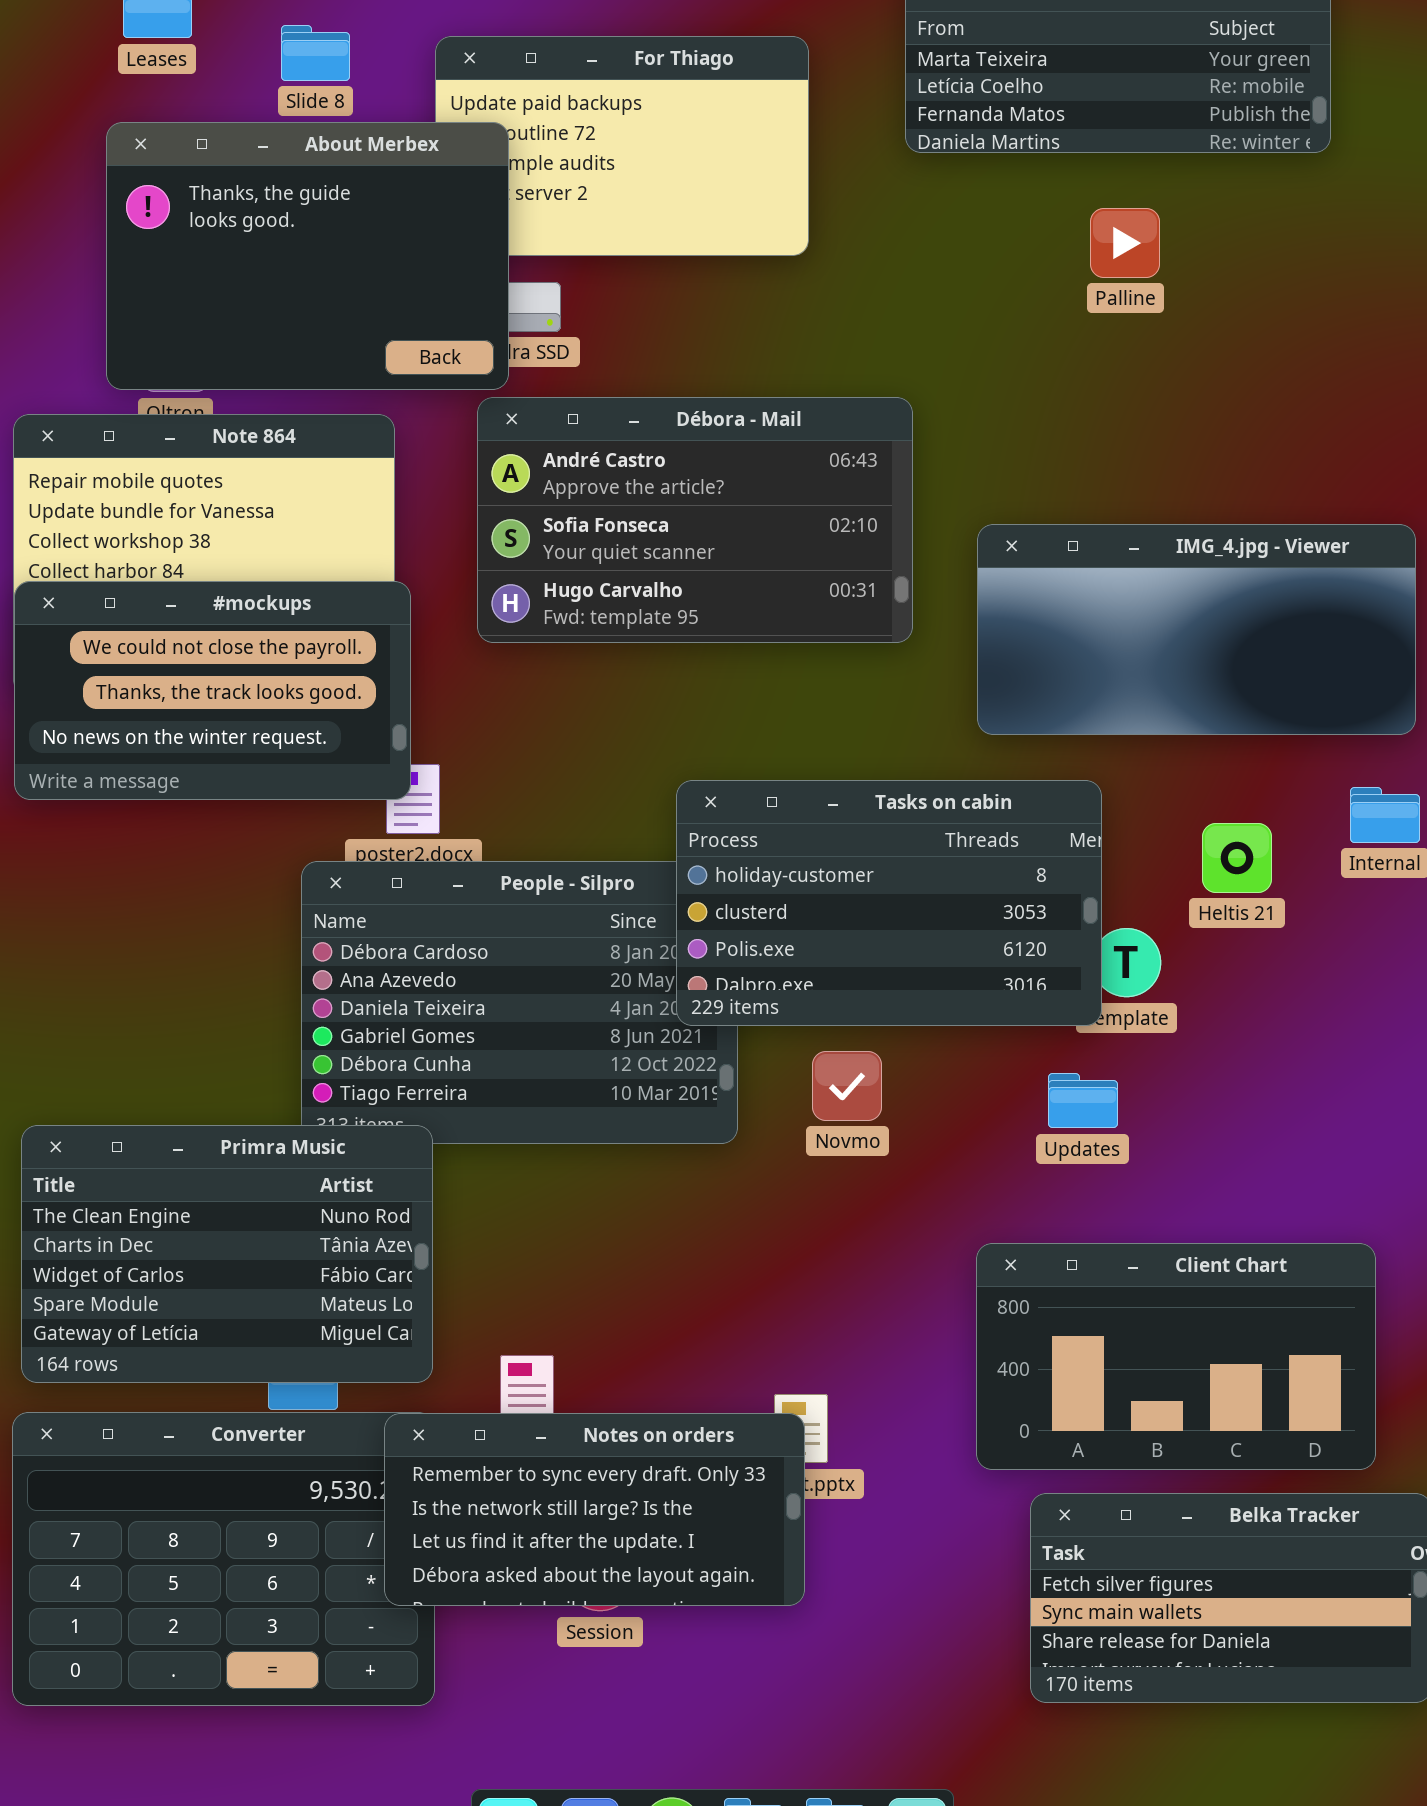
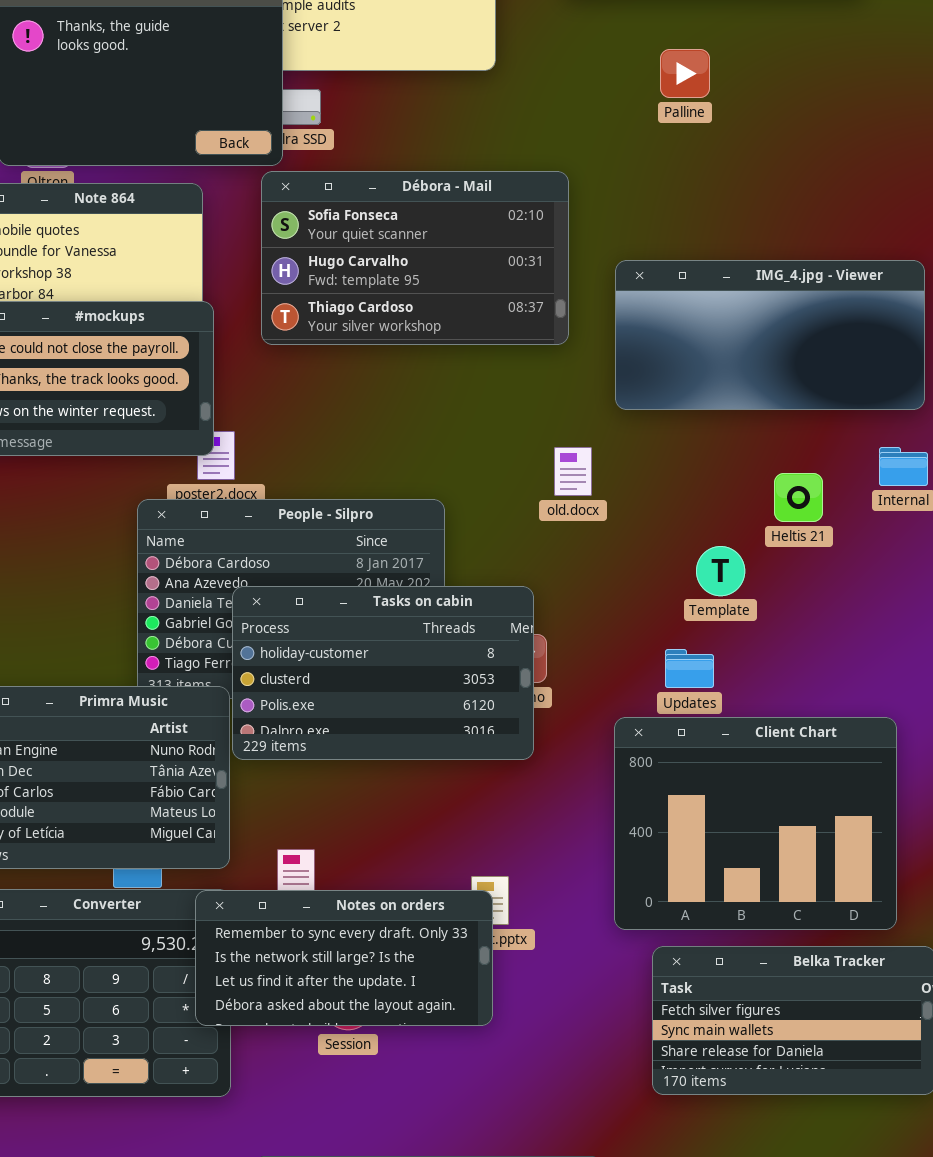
Palline: [1090,208,1160,278] -> [660,49,710,98], moved
Débora - Mail: [477,397,913,643] -> [261,171,569,345], scrolled down 1 row
Tasks on cabin: [676,780,1102,1026] -> [232,586,534,760], moved
Client Chart: [976,1243,1376,1470] -> [614,717,897,930], resized

